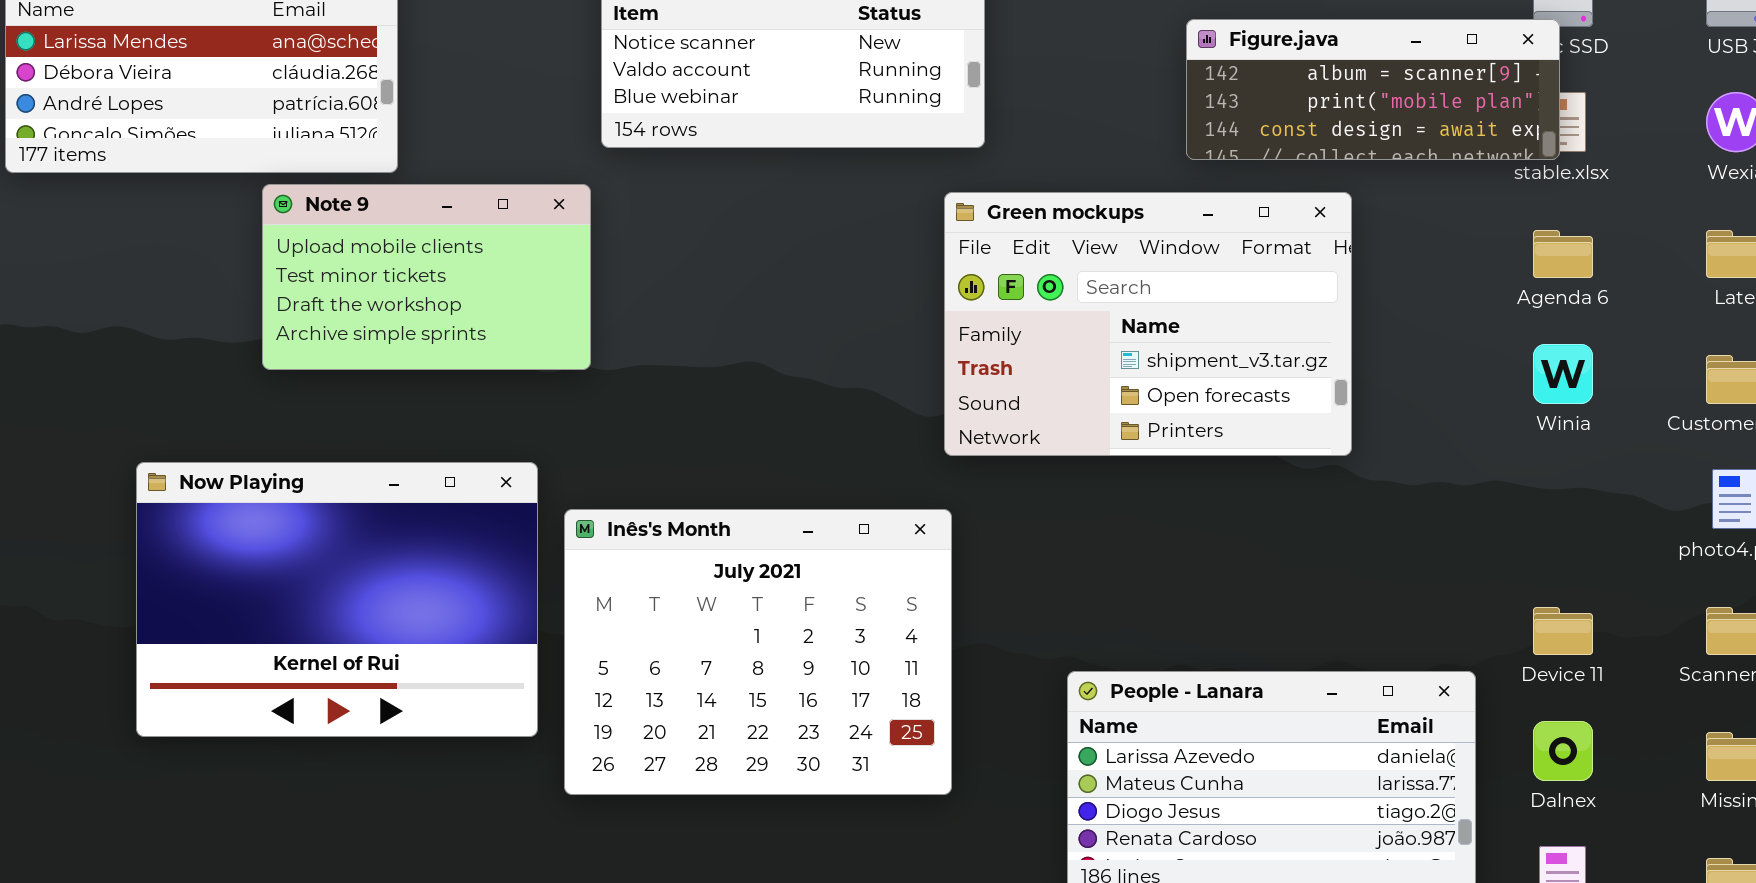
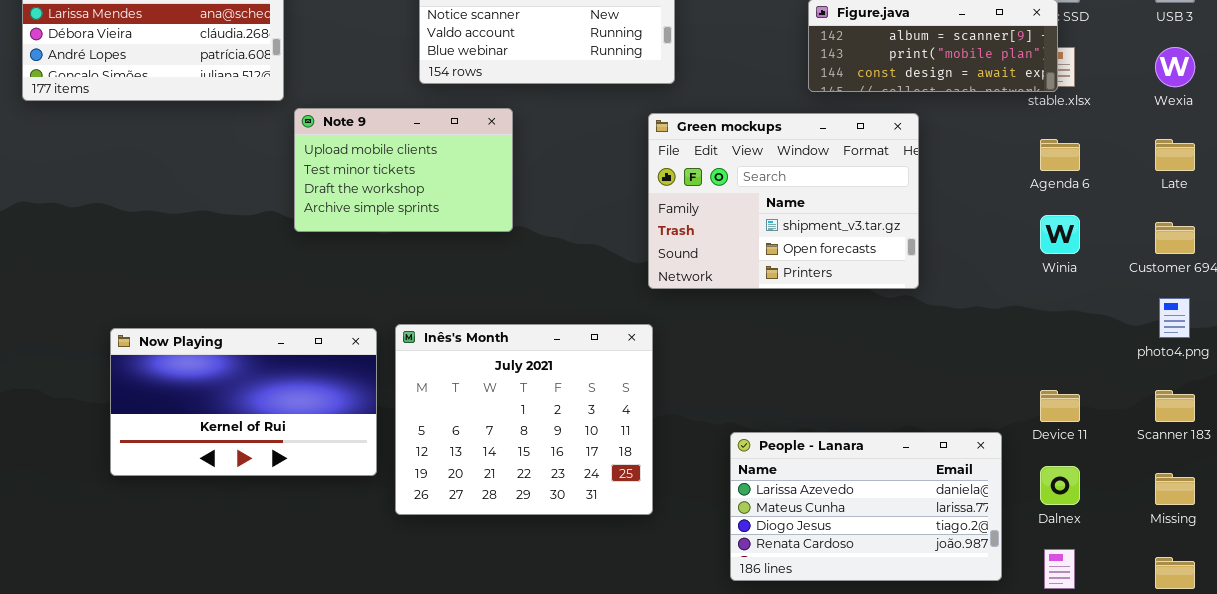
Note 9: [262,184,591,370] -> [294,108,513,232], moved
Now Playing: [136,462,538,737] -> [110,328,377,476], resized

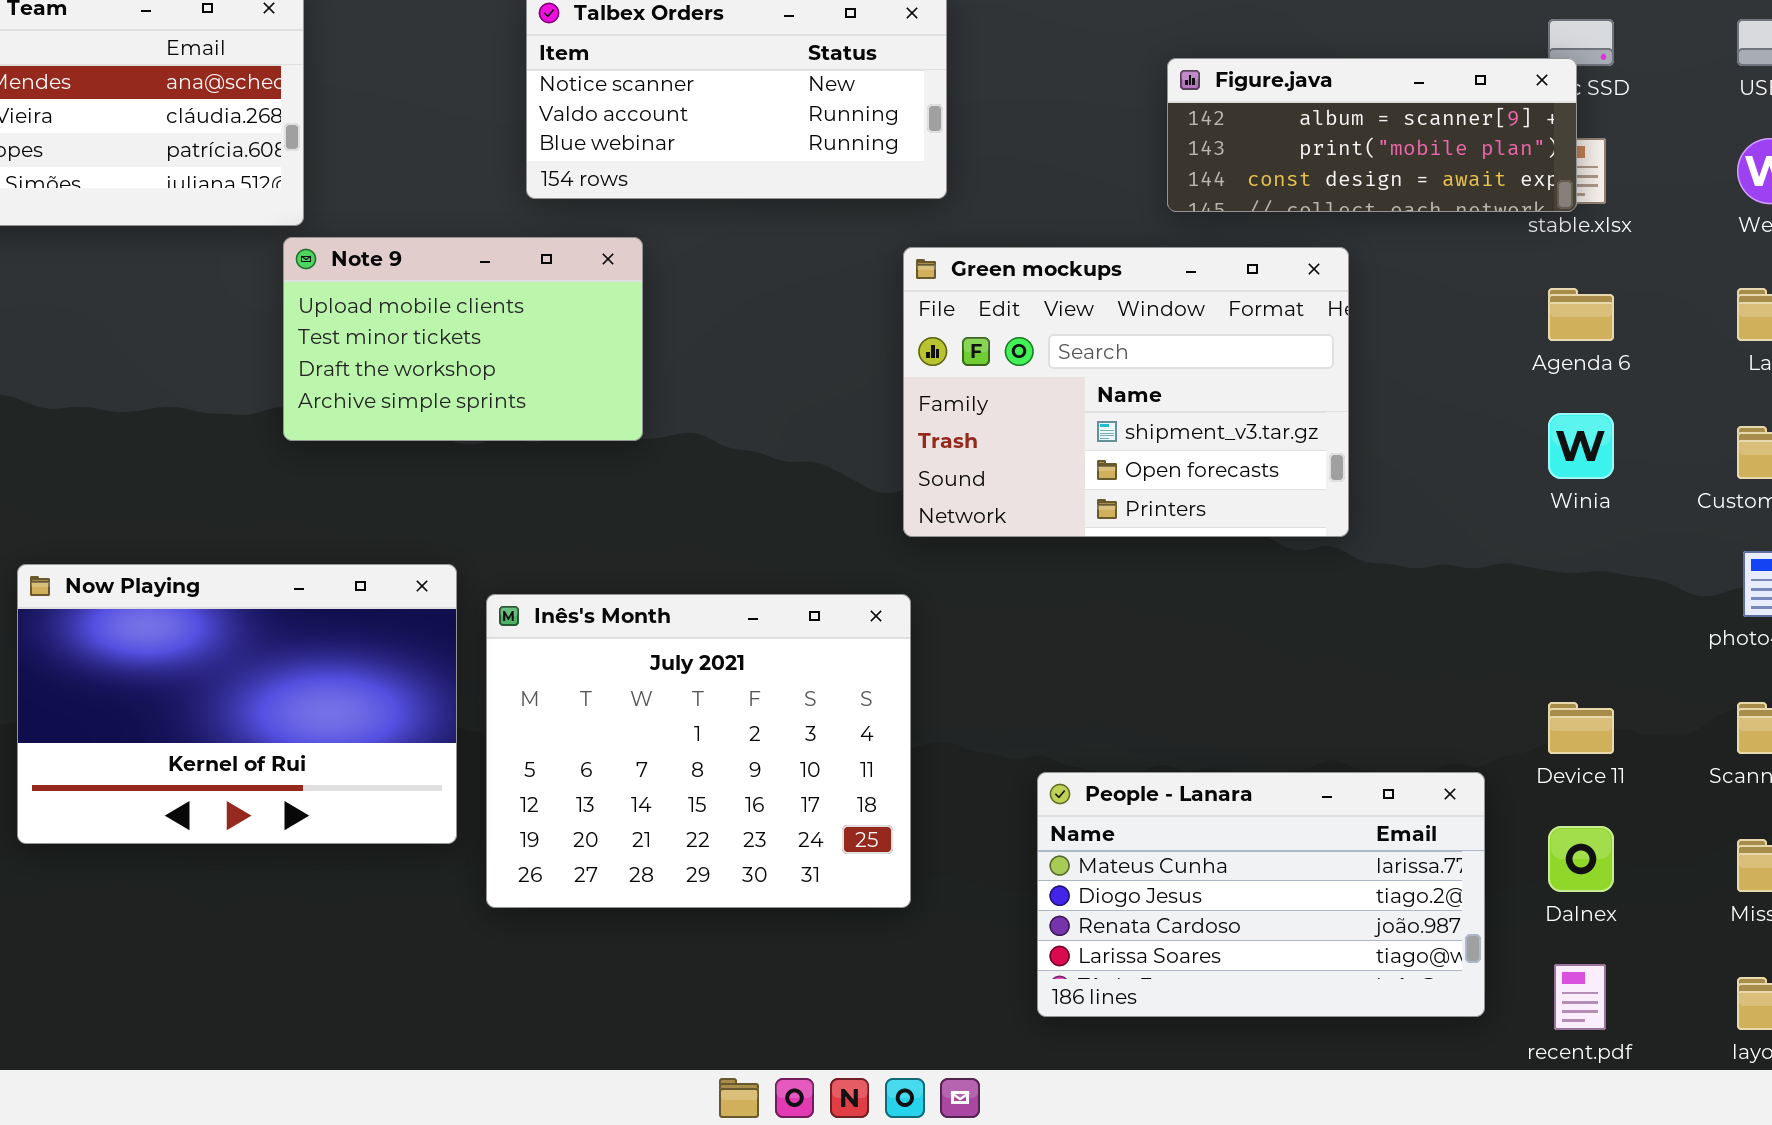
Note 9: [294,108,513,232] -> [283,237,643,441], moved
Now Playing: [110,328,377,476] -> [17,564,457,844], resized
People - Lanara: [730,432,1002,581] -> [1037,772,1485,1017], scrolled down 1 row

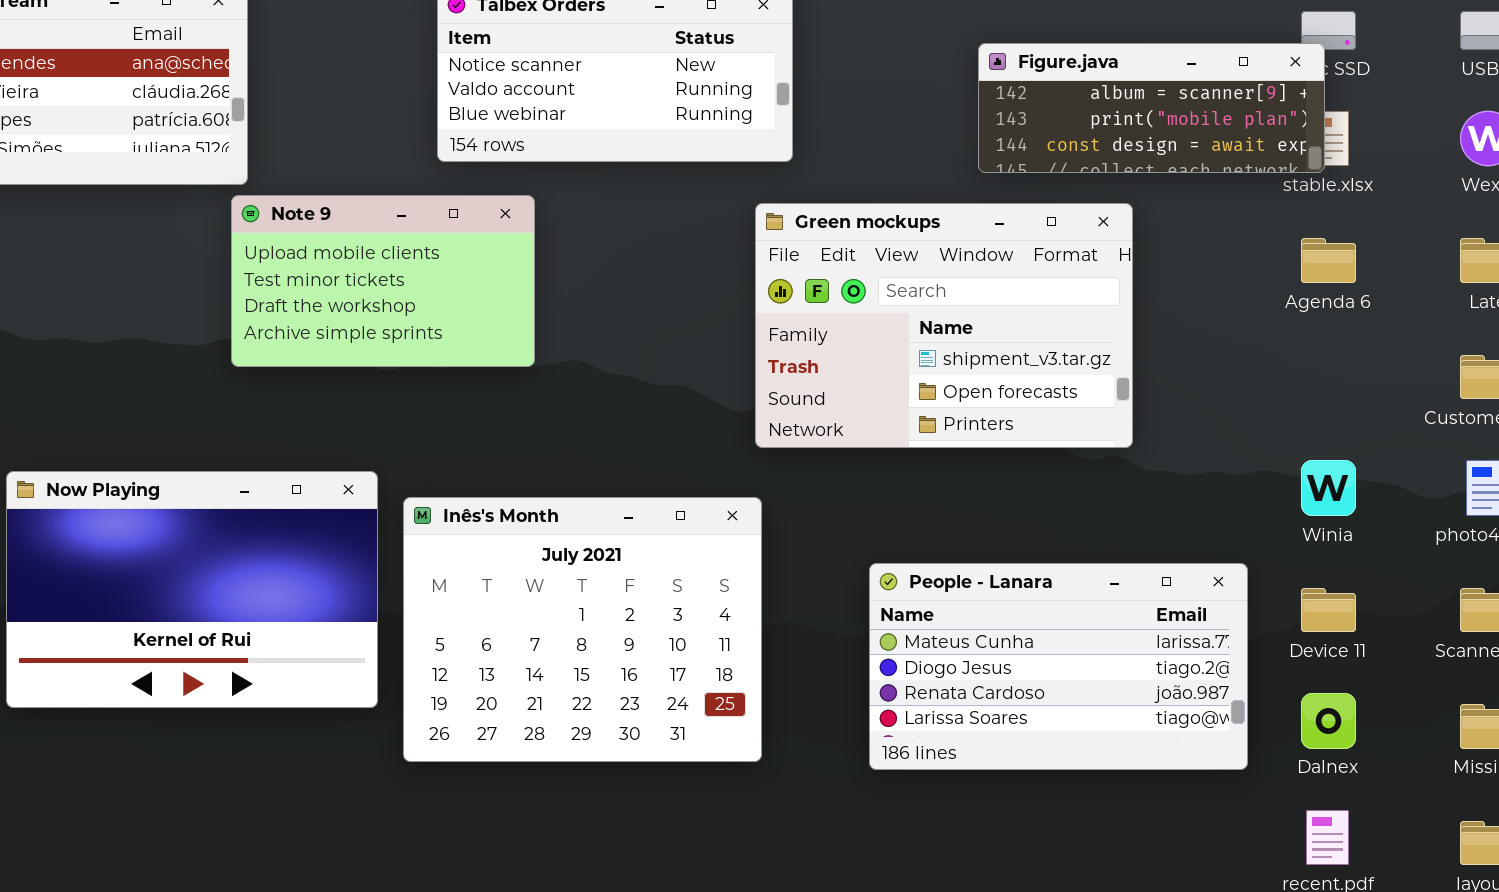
Winia: [1548,413,1614,479] -> [1301,460,1356,516], moved
People - Lanara: [1037,772,1485,1017] -> [869,563,1248,770], moved

